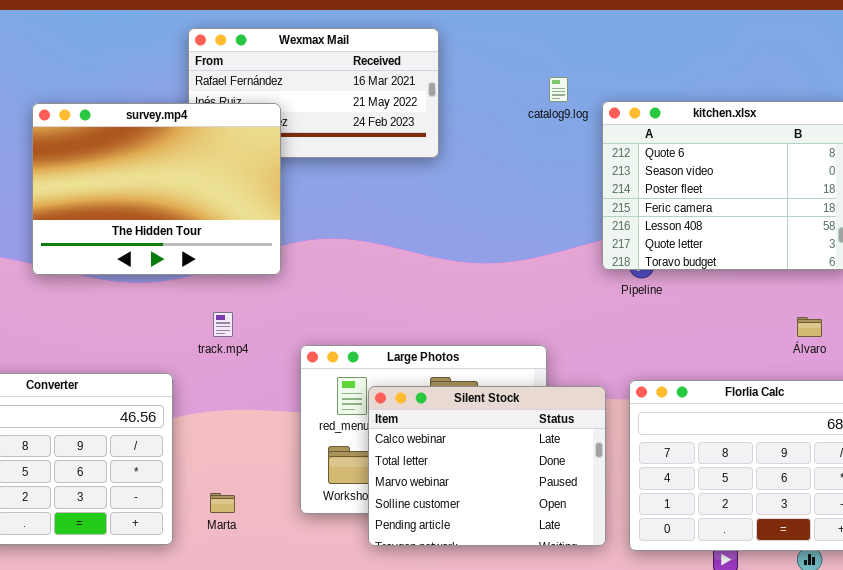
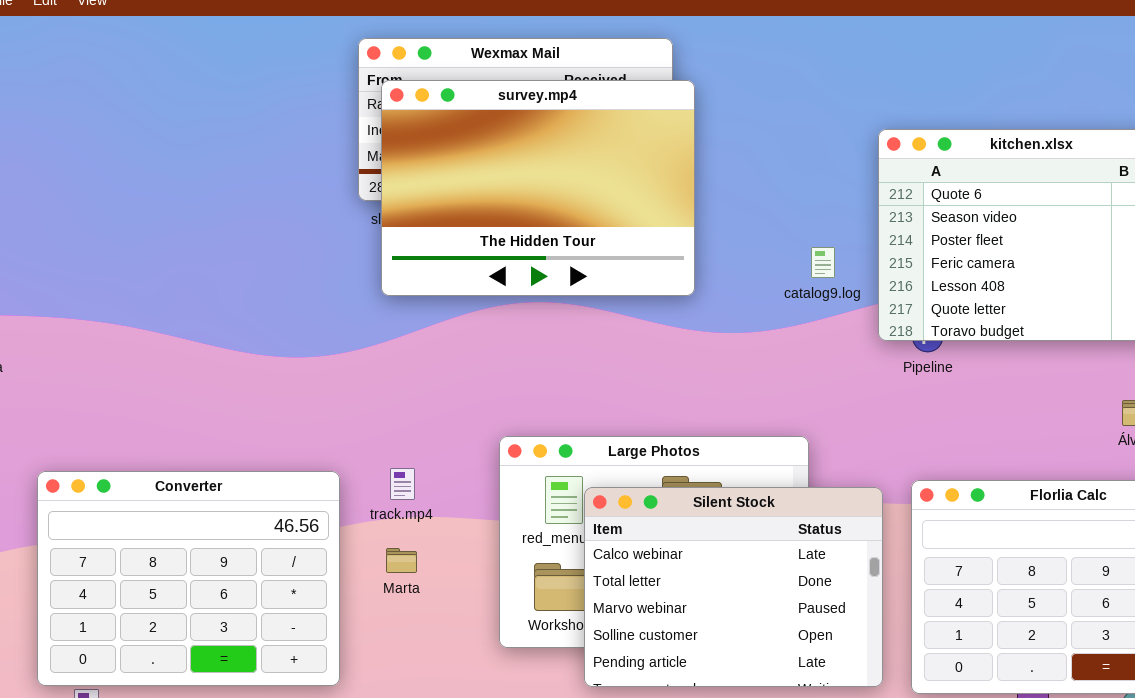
catalog9.log: [549,77,568,102] -> [811,247,835,278], moved
survey.mp4: [32,103,281,275] -> [381,80,695,296], moved
track.mp4: [213,312,233,337] -> [390,468,415,500], moved
Marta: [210,493,235,513] -> [386,548,417,573], moved

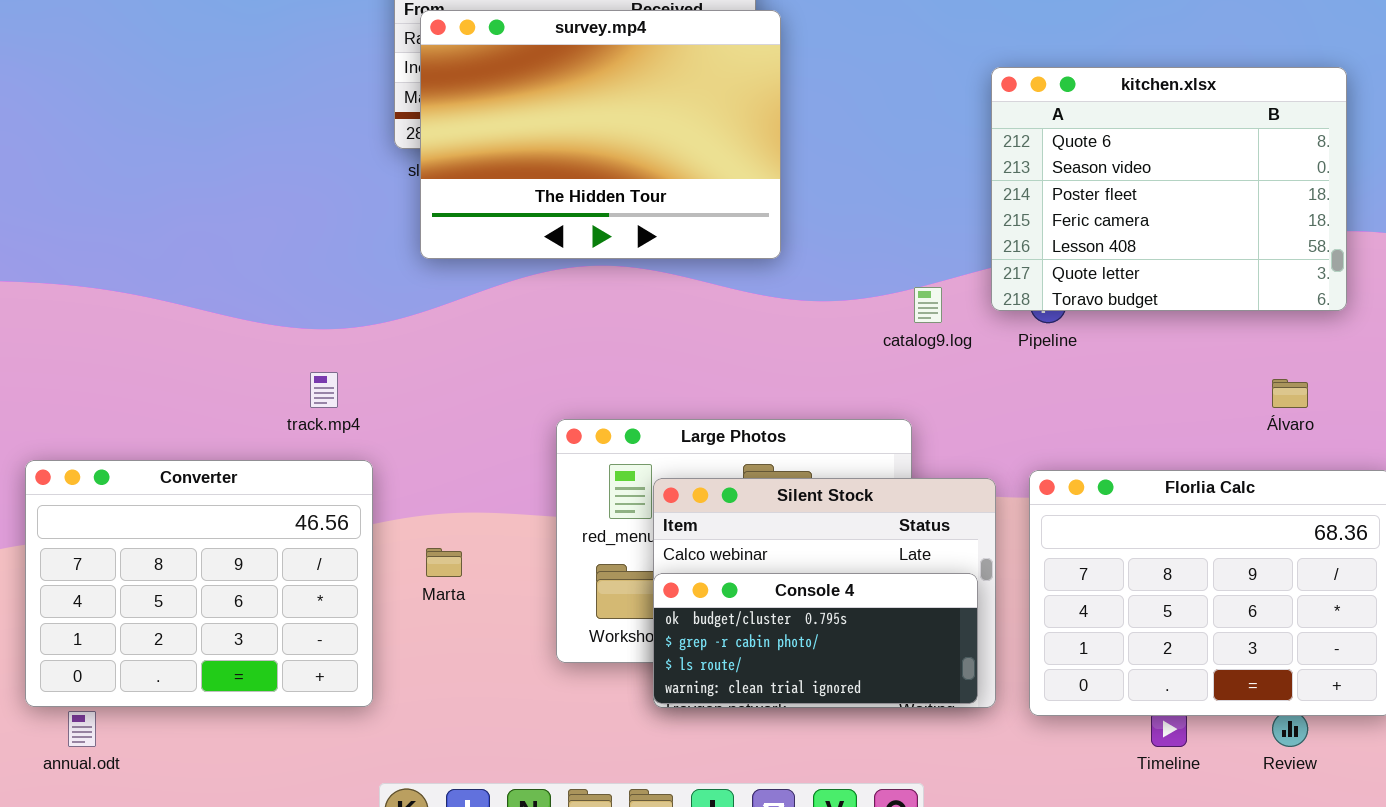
catalog9.log: [811,247,835,278] -> [914,287,942,323], moved
track.mp4: [390,468,415,500] -> [310,372,338,408], moved
Console 4: none -> [653,573,978,704], opened

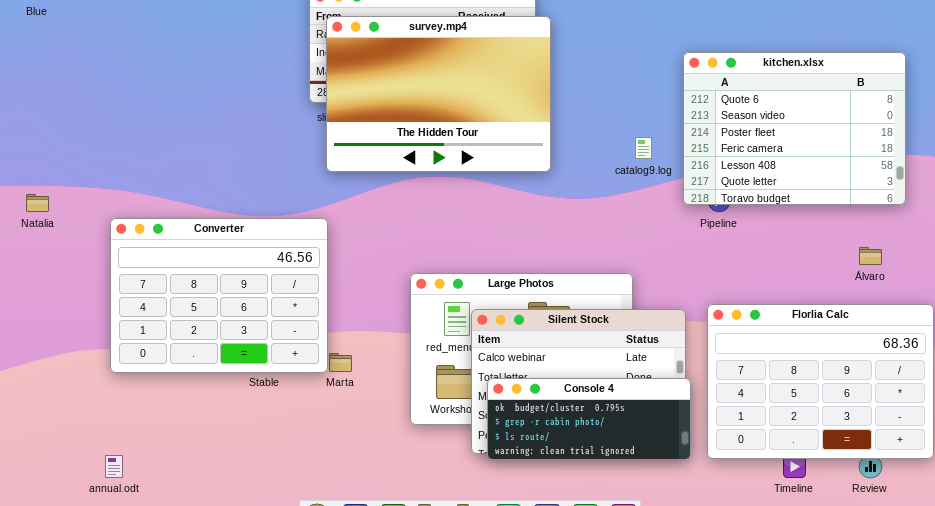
catalog9.log: [914,287,942,323] -> [635,137,652,159], moved
Converter: [25,460,373,707] -> [110,218,328,373], moved
Console 4: [653,573,978,704] -> [487,378,691,460], moved

